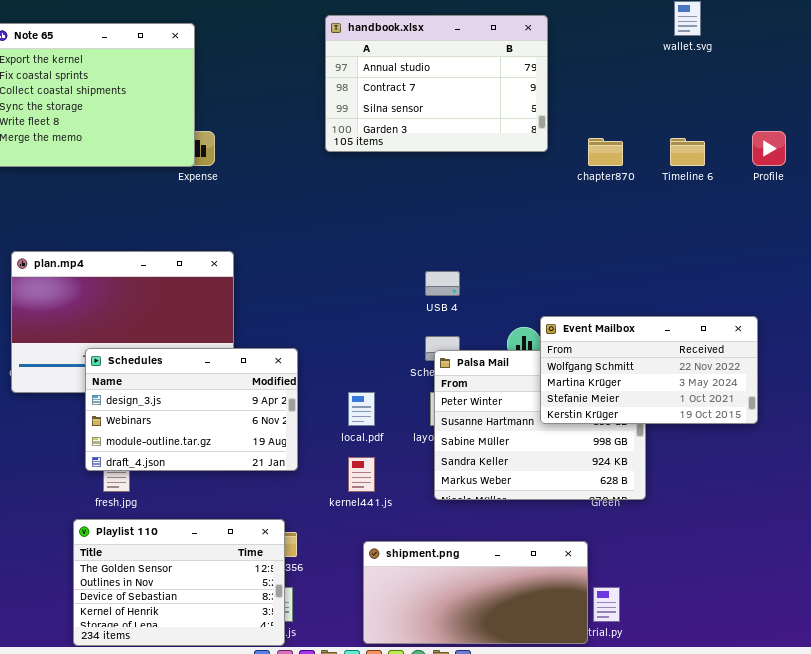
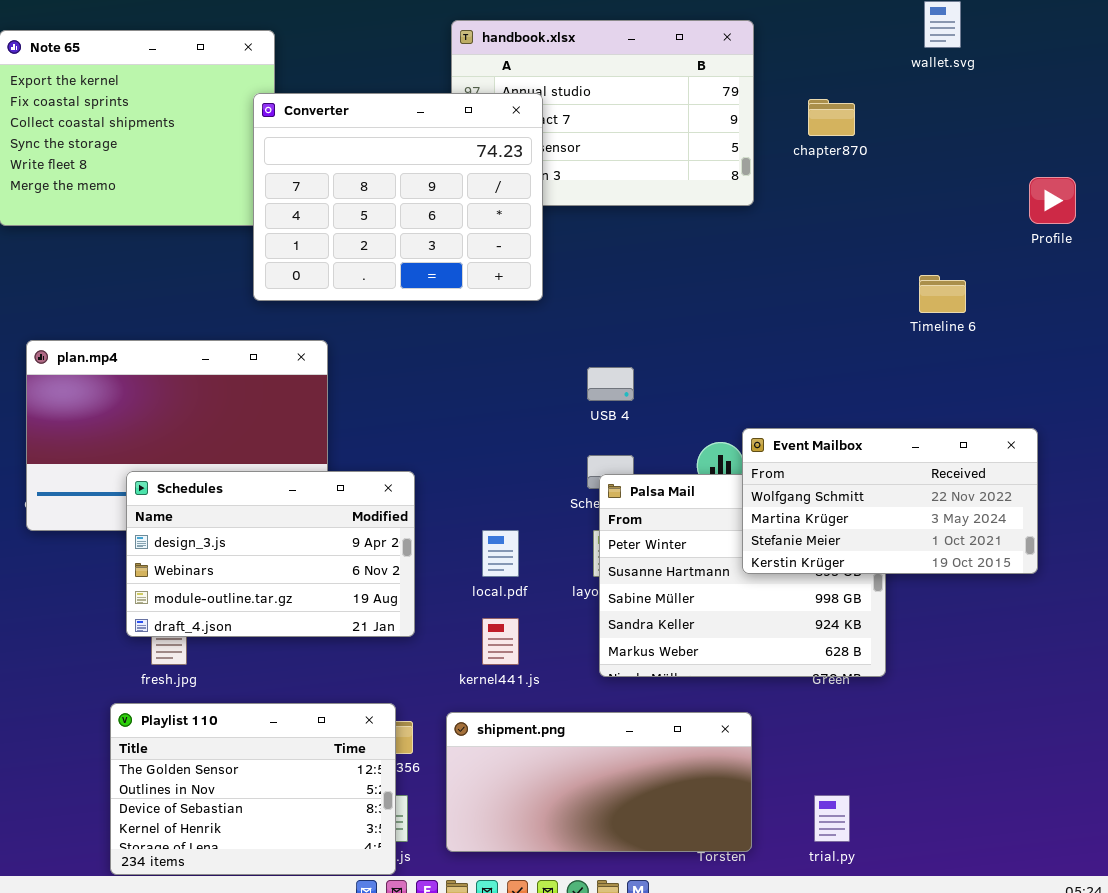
Converter: none -> [253,93,543,301], opened
chapter870: [588,138,623,166] -> [808,99,855,136], moved
Timeline 6: [670,138,705,166] -> [919,275,966,313], moved
shipment.png: [363,541,588,644] -> [446,712,752,852], moved

